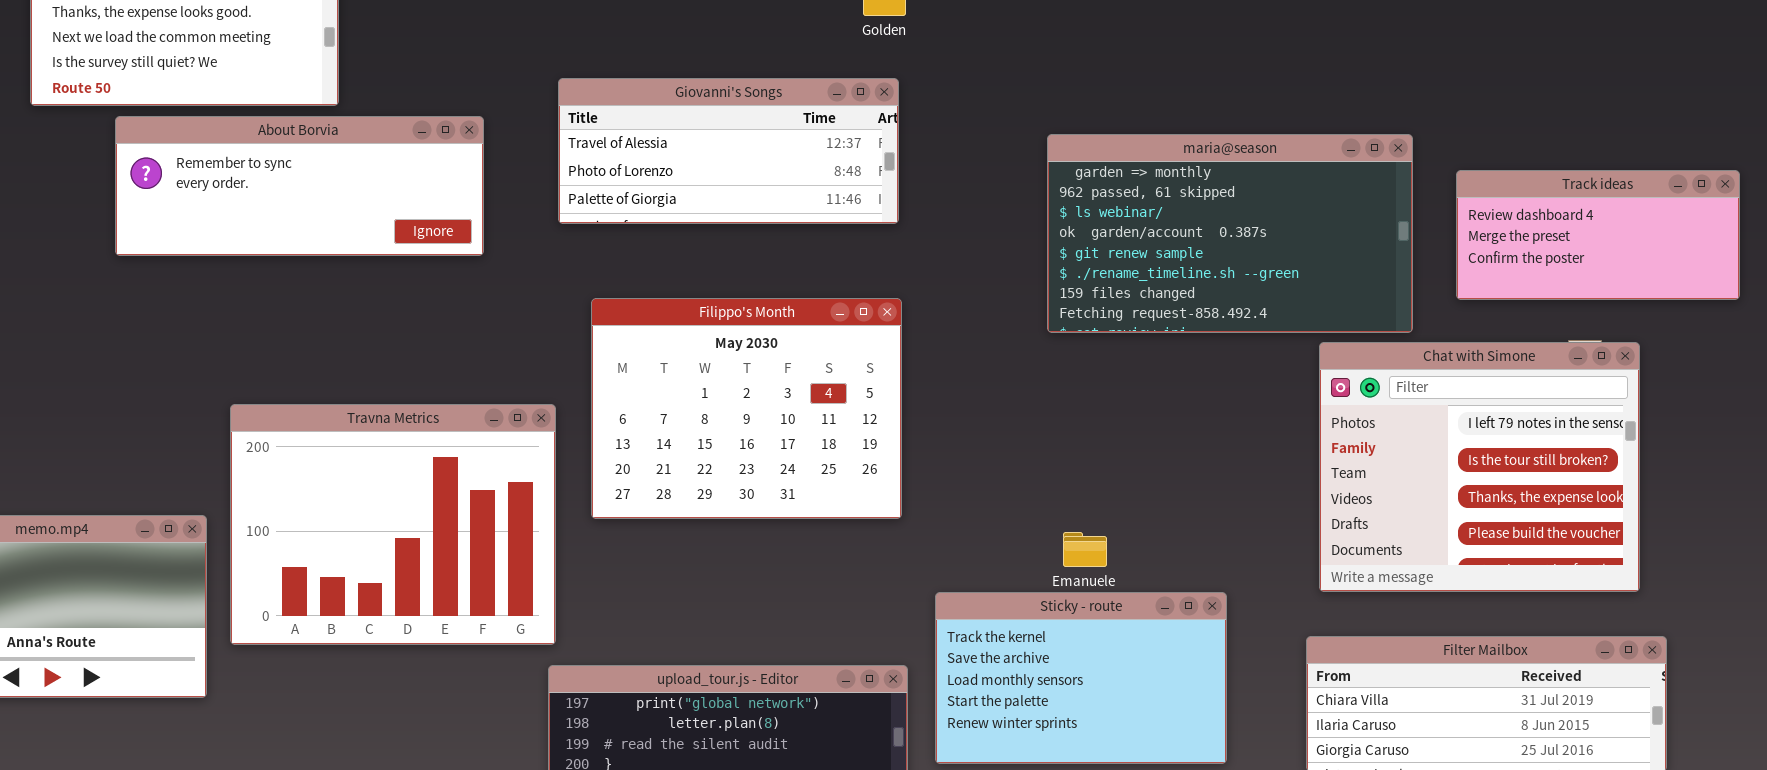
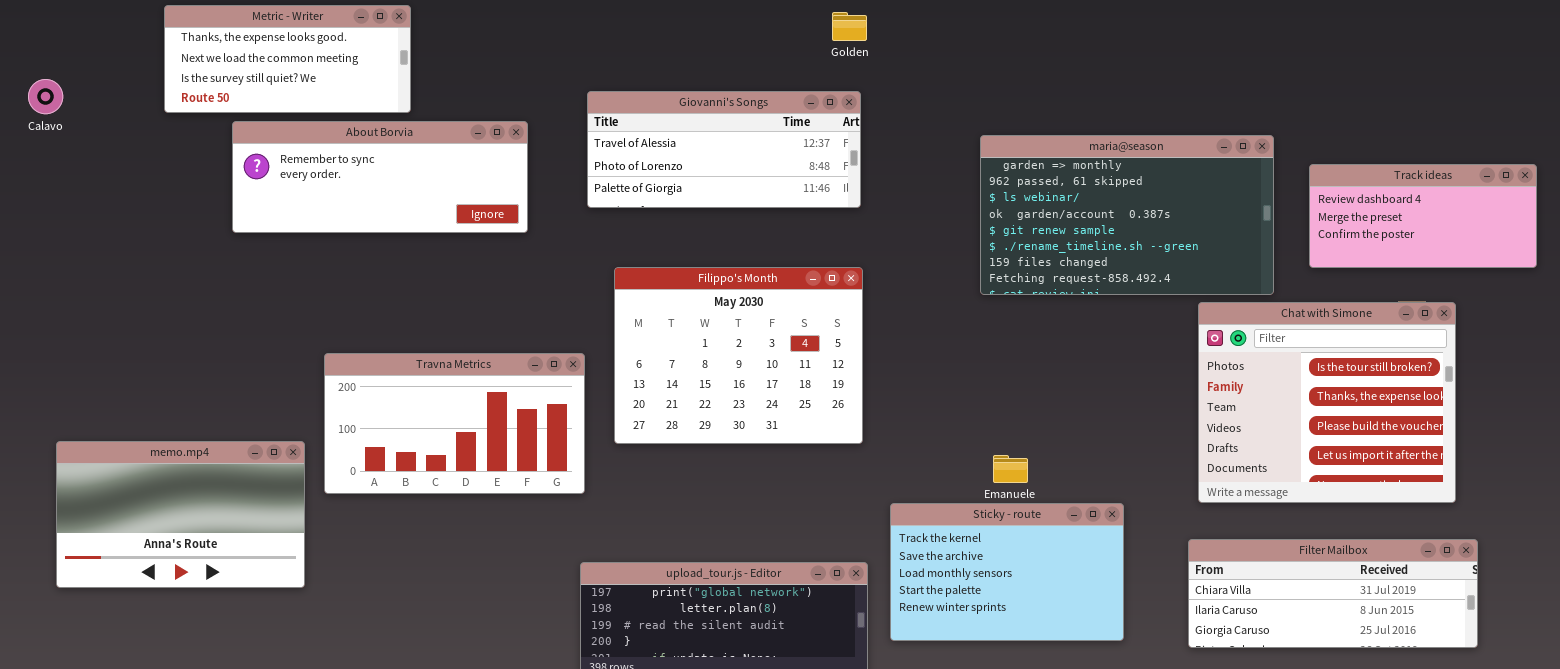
Chat with Simone: [1319,342,1640,592] -> [1198,302,1456,503], scrolled down 1 row
Travna Metrics: [230,404,556,645] -> [324,353,585,494], resized

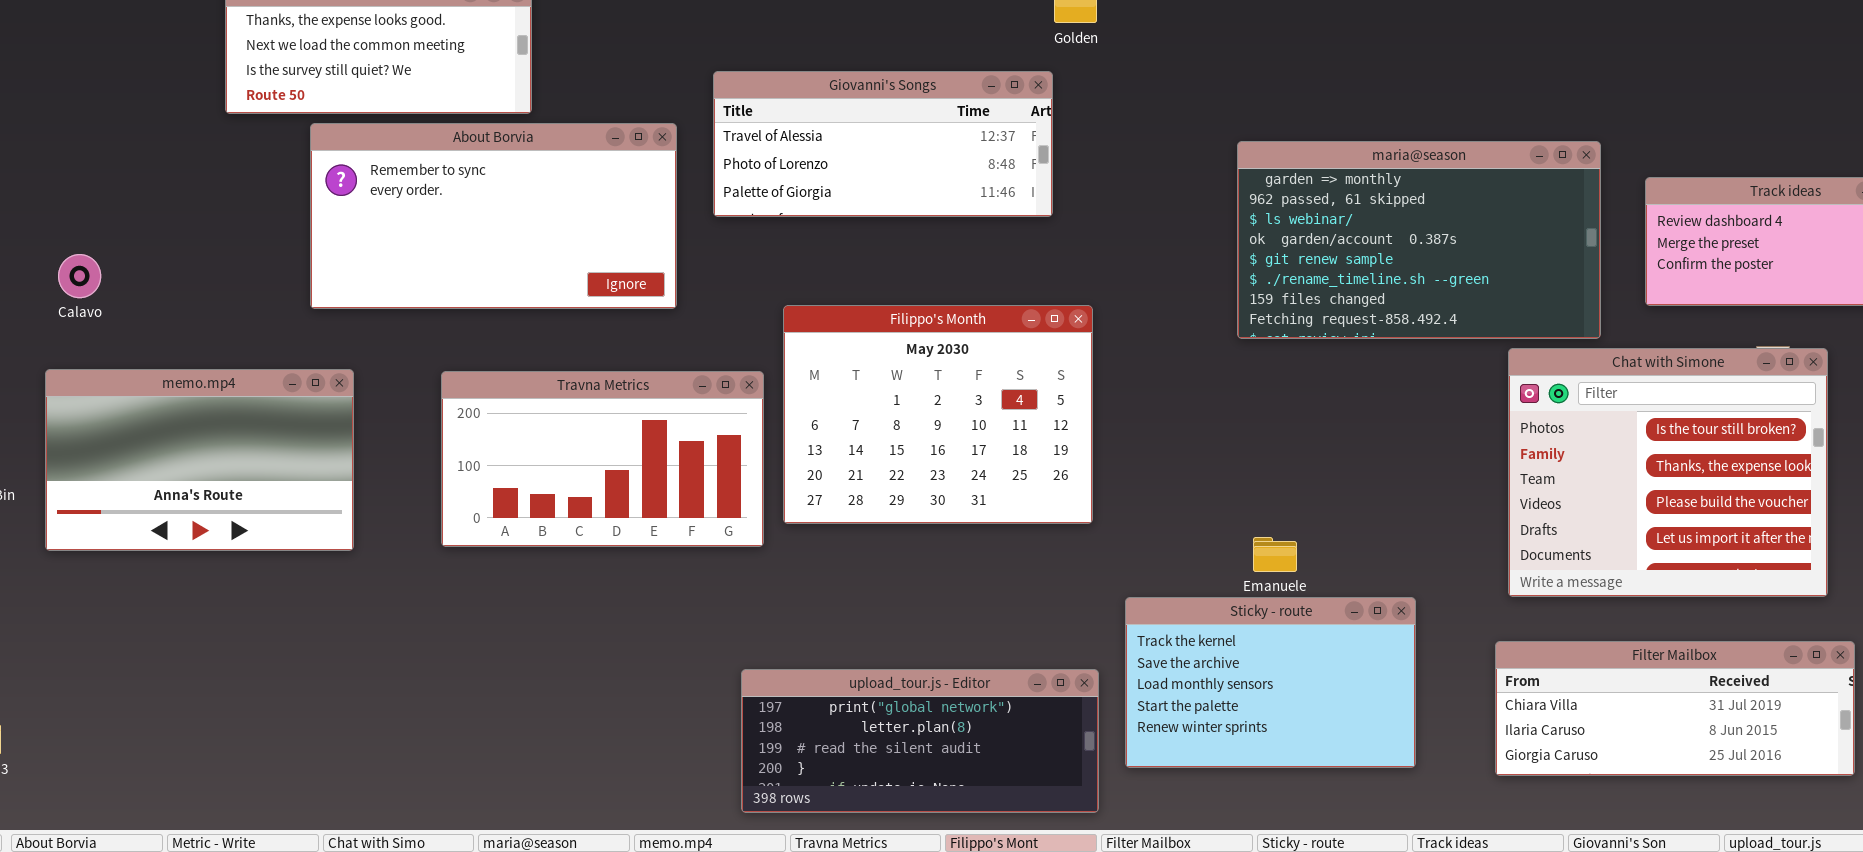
Calavo: [28,79,63,114] -> [58,254,101,298], moved
Giovanni's Songs: [587,91,861,208] -> [713,71,1053,217], moved
About Borvia: [232,121,528,233] -> [310,123,677,309], resized
Travna Metrics: [324,353,585,494] -> [441,371,764,547], moved
memo.mp4: [56,441,305,588] -> [45,369,354,551], moved

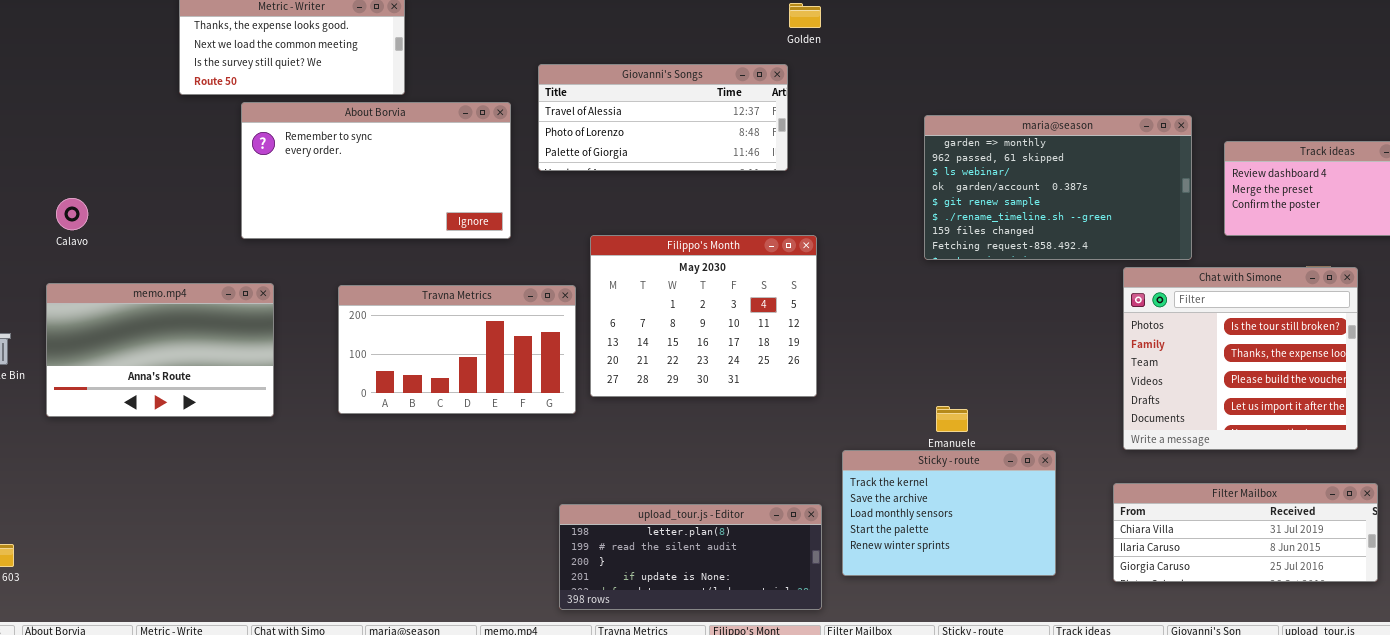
upload_tour.js - Editor: [741,669,1099,813] -> [559,504,822,610], scrolled down 1 row

